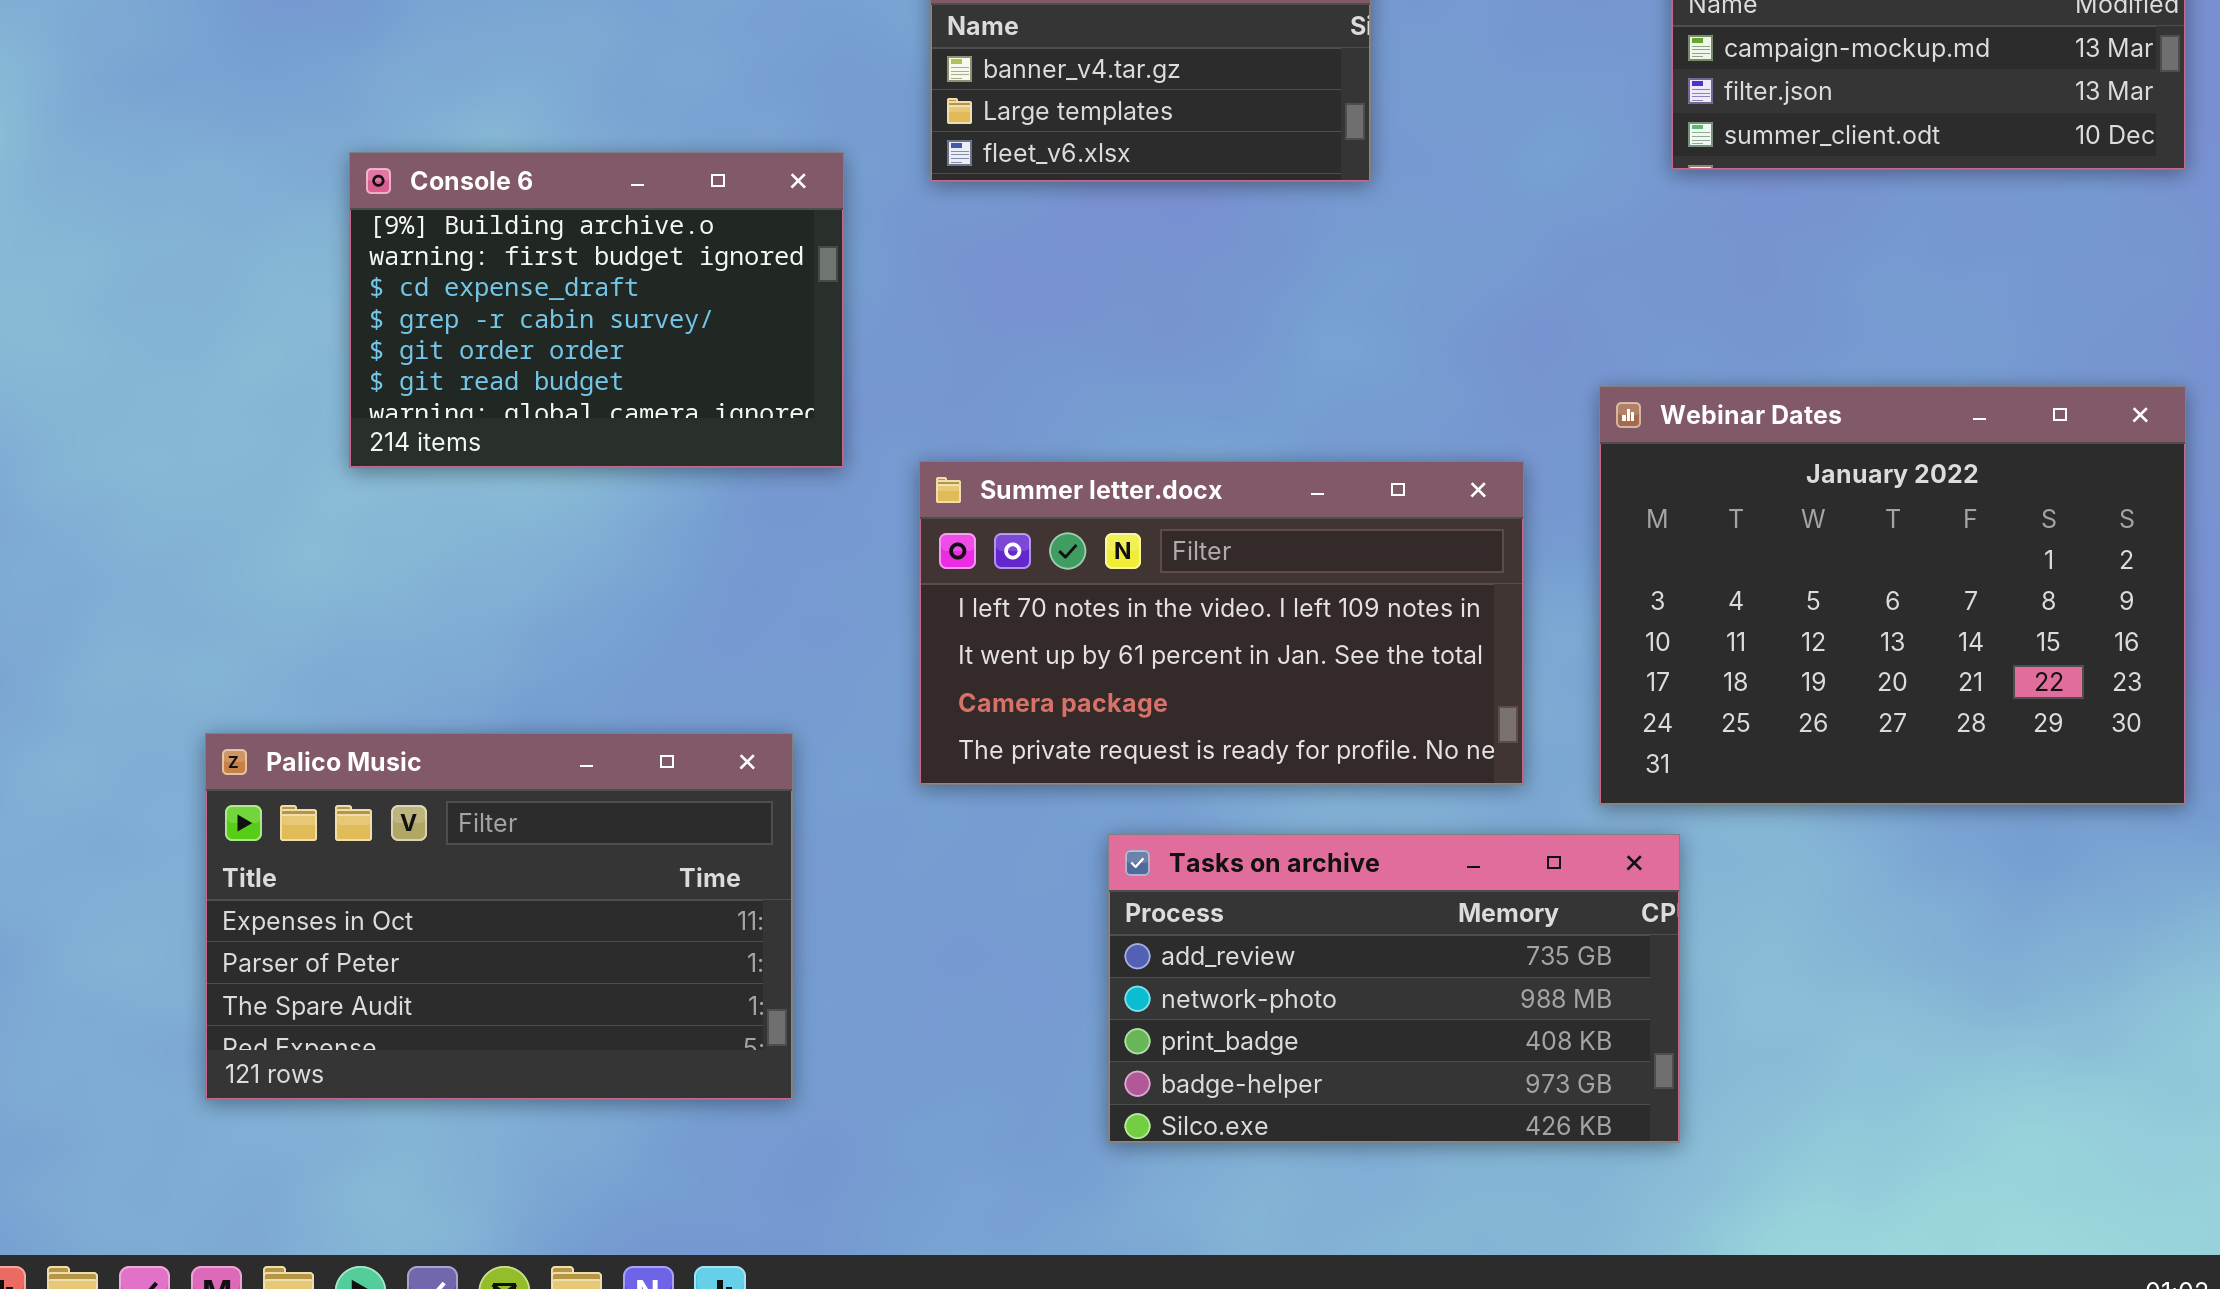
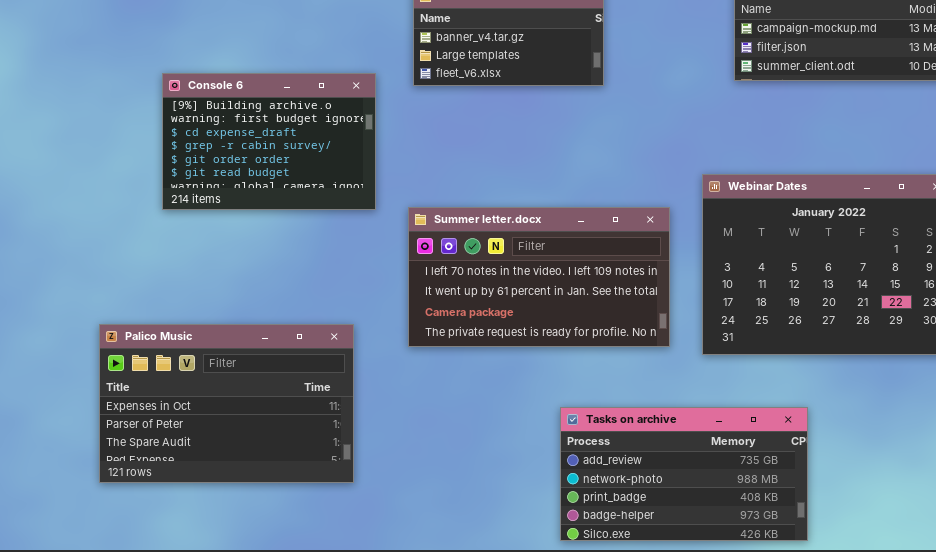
Tasks on archive: [1108,834,1680,1143] -> [560,407,808,541], moved

